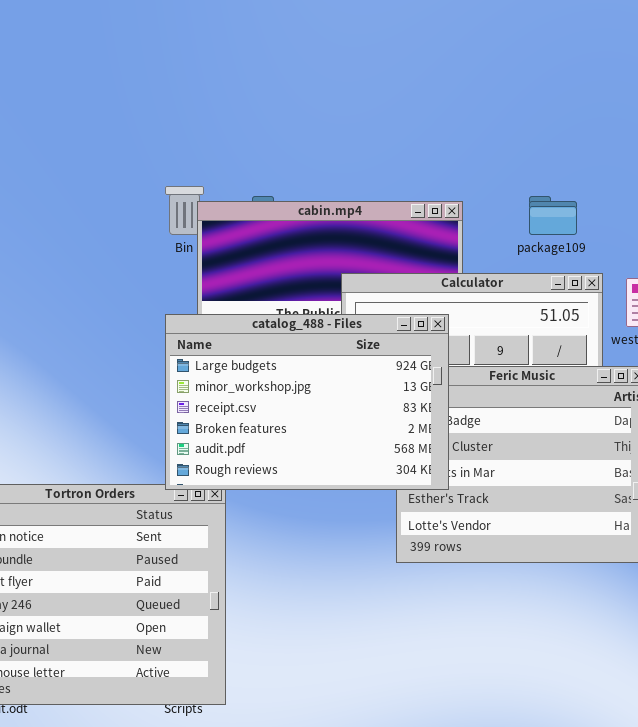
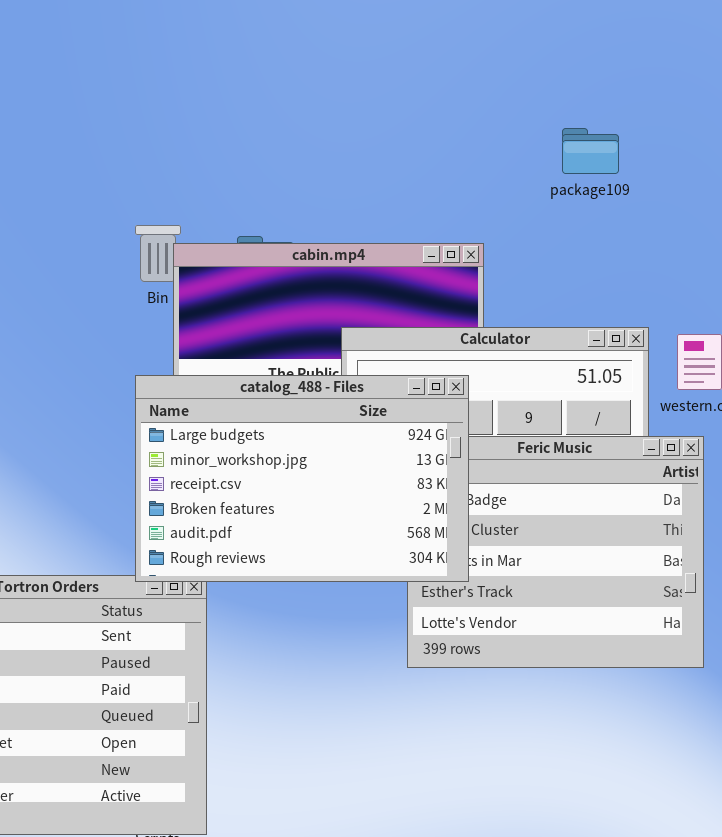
package109: [529,196,577,235] -> [562,128,619,174], moved

